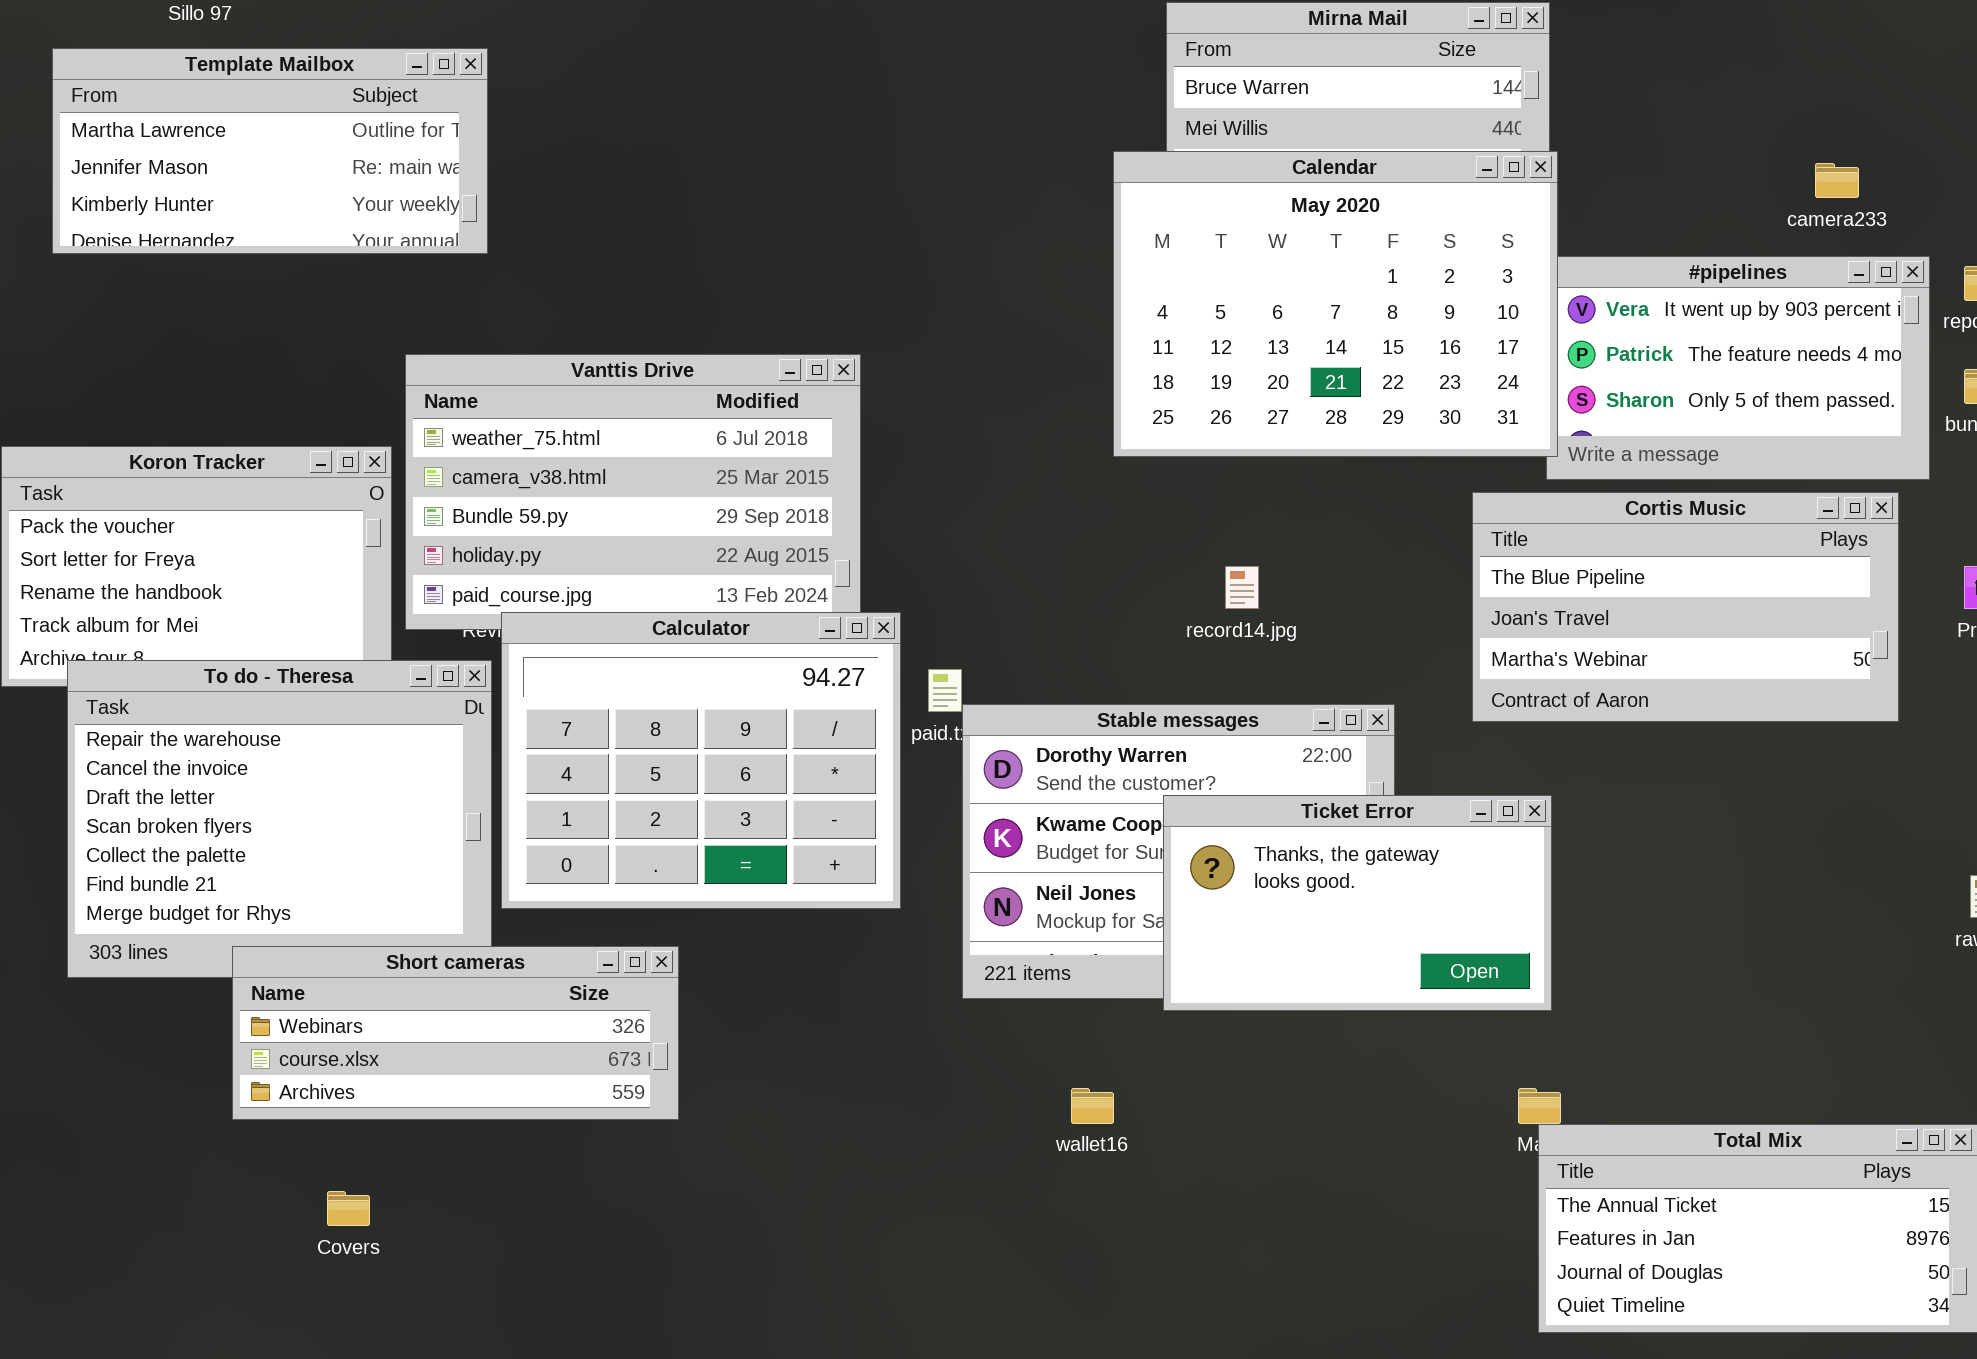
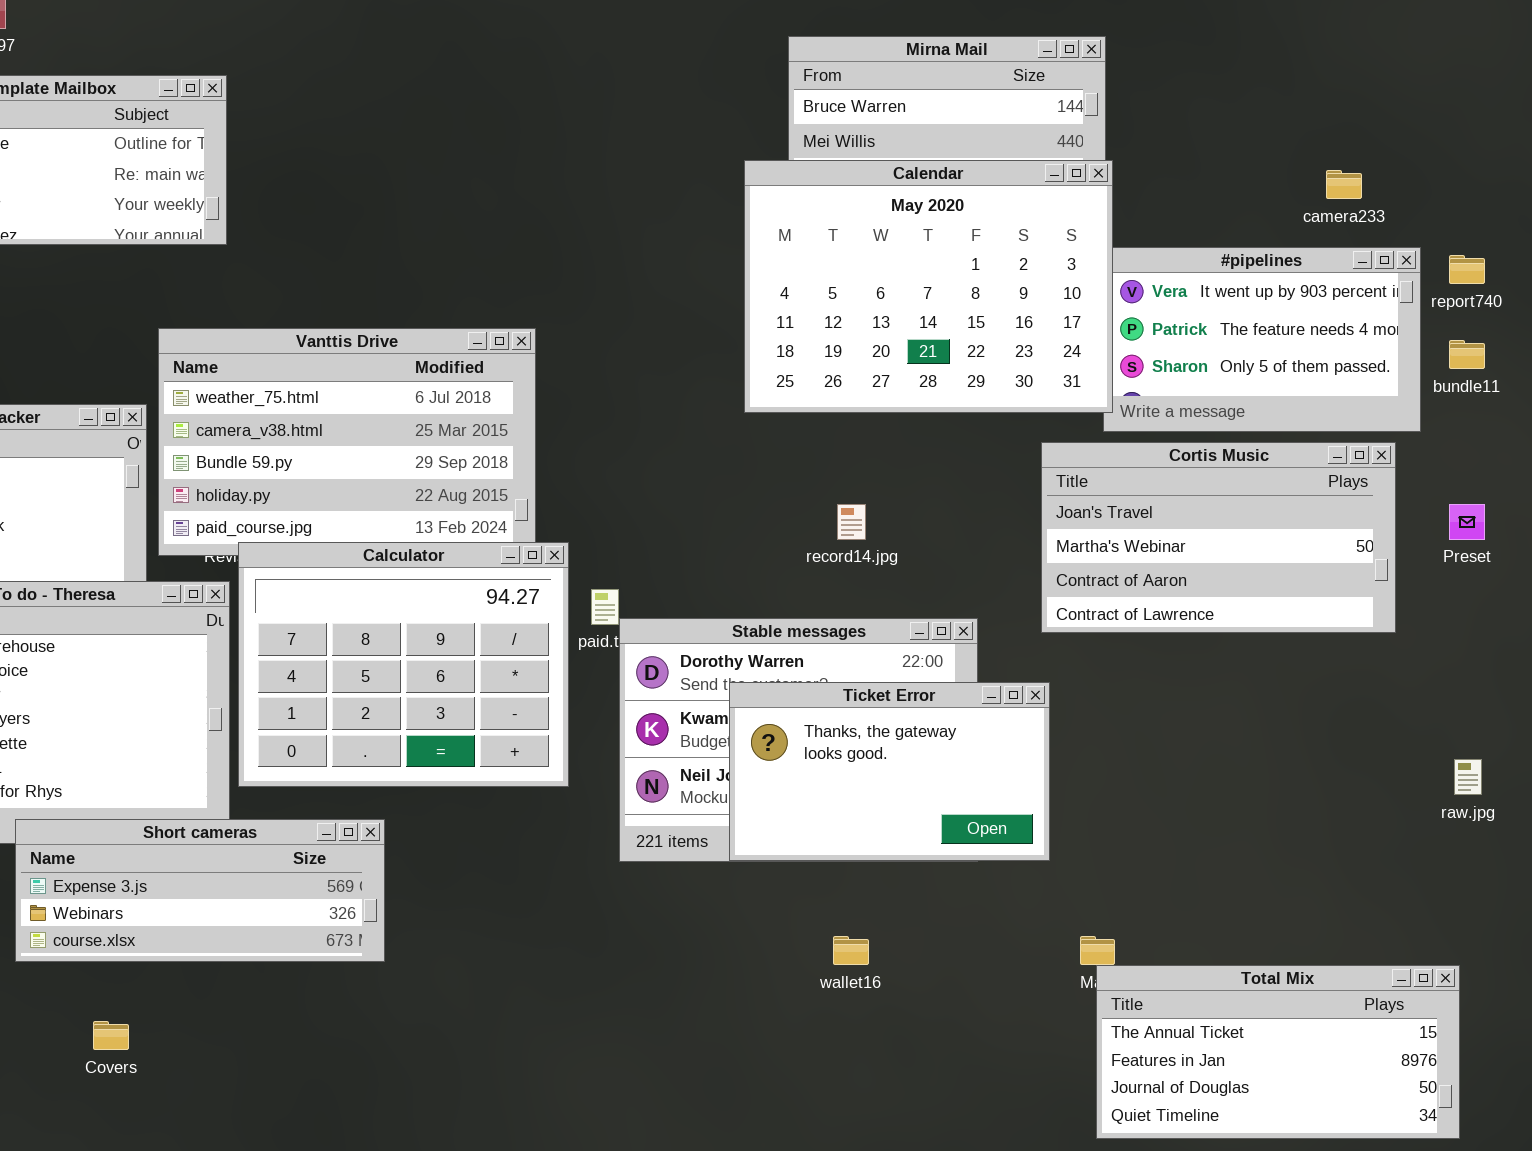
Cortis Music: [1472,492,1899,722] -> [1041,442,1396,633], scrolled down 1 row
Ticket Error: [1163,795,1552,1011] -> [729,682,1050,861], moved
Short cameras: [232,946,679,1120] -> [15,819,385,962], scrolled up 1 row
wallet16: [1071,1088,1114,1124] -> [833,936,869,965], moved

